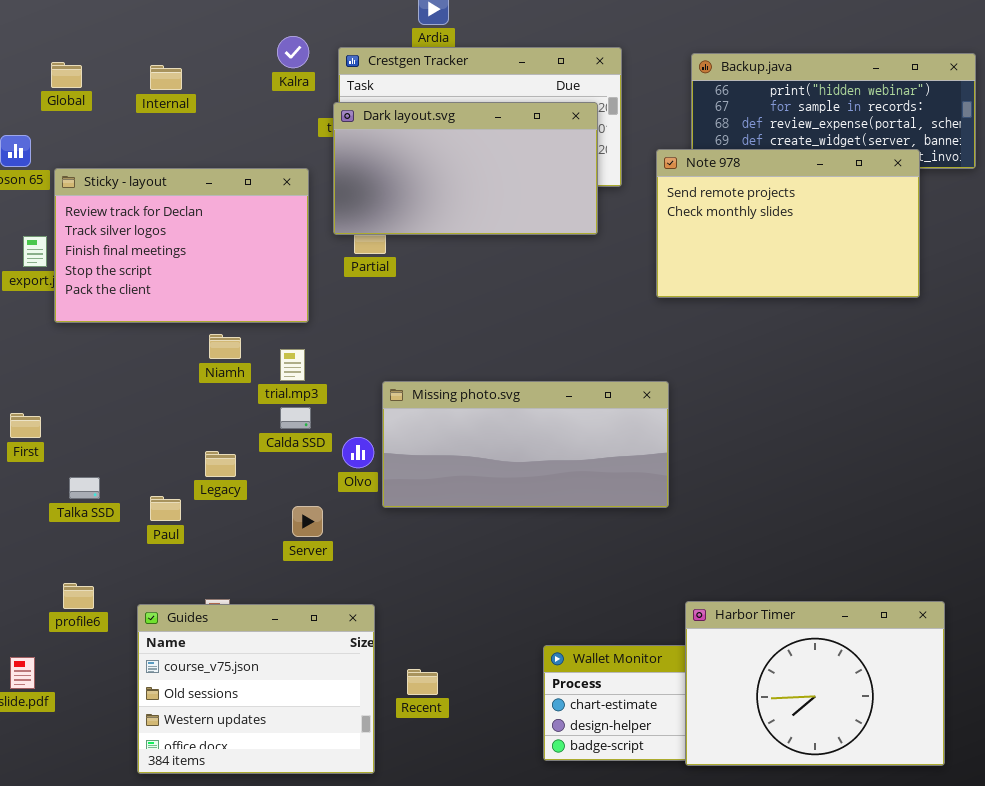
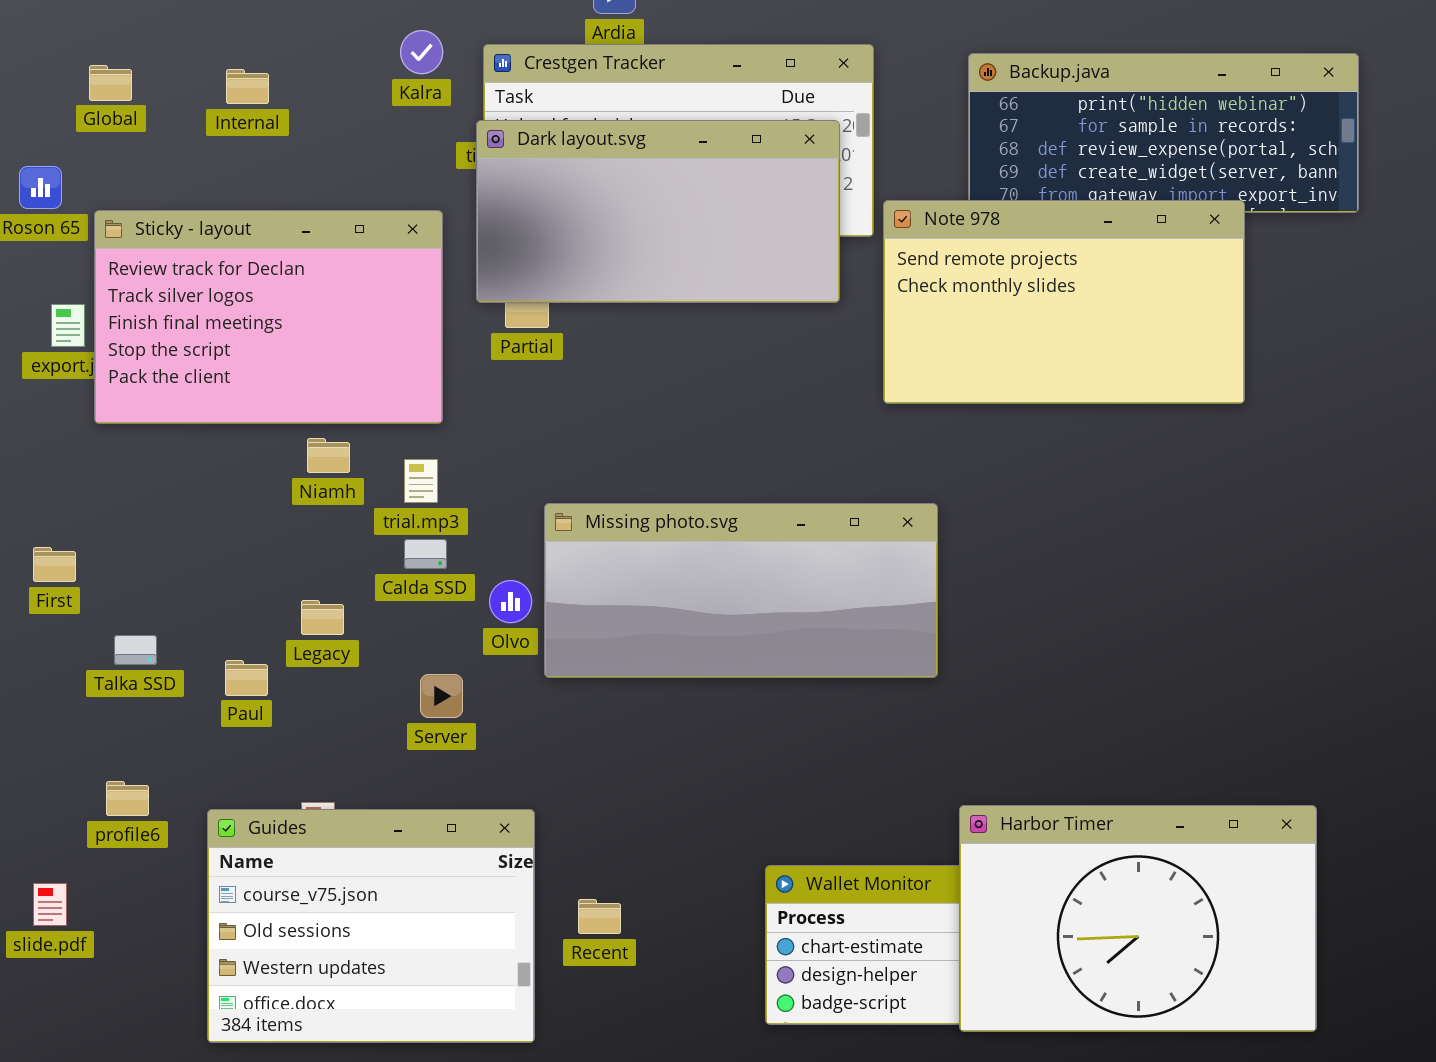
Note 978: [656,149,920,298] -> [883,200,1245,404], moved

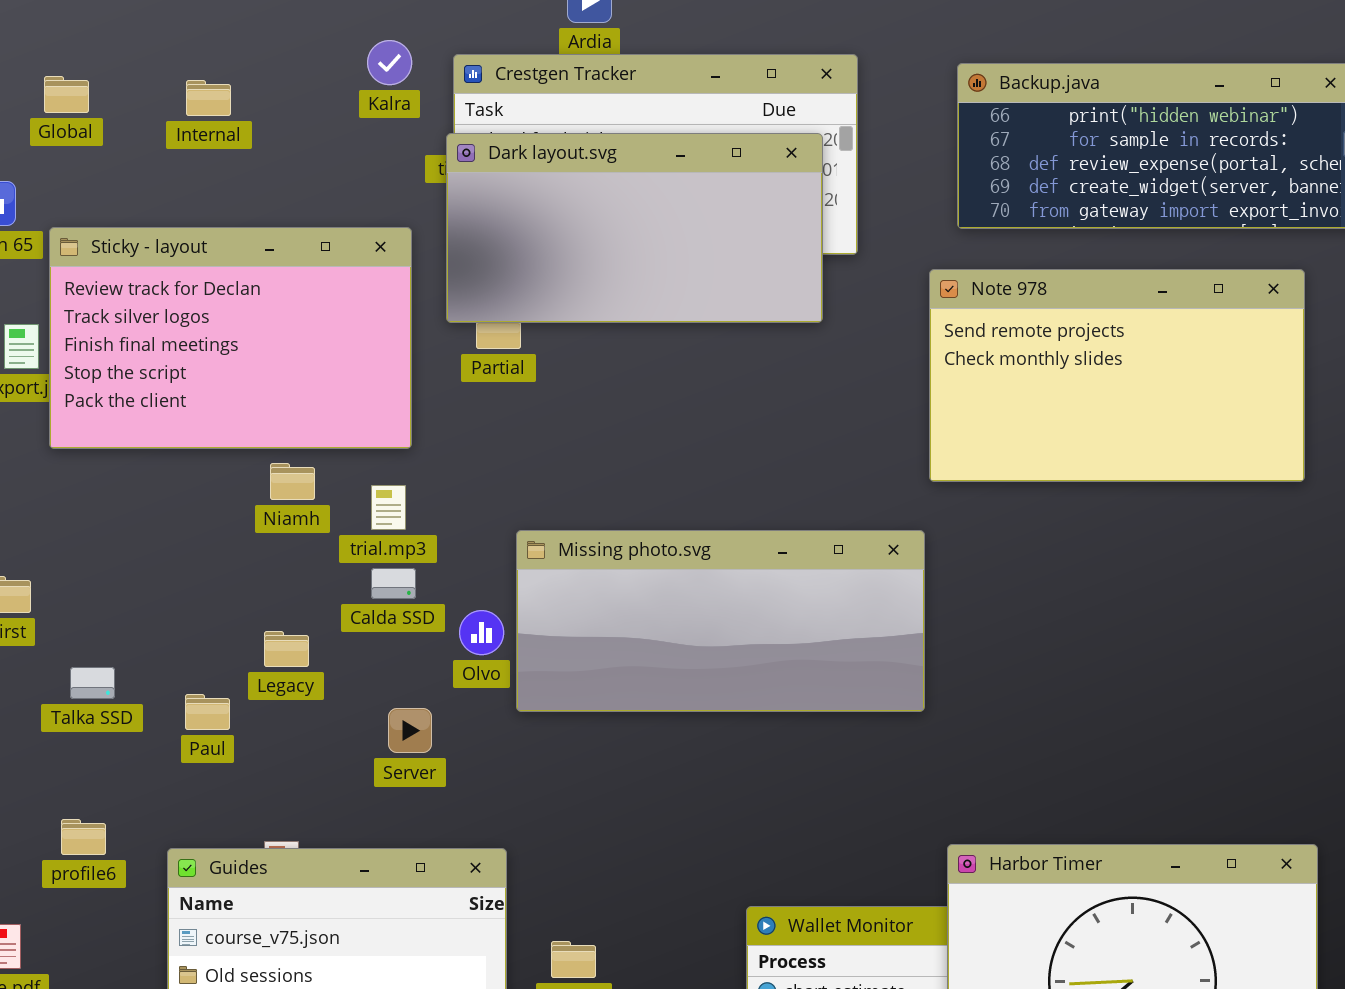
Note 978: [883,200,1245,404] -> [929,269,1305,482], moved

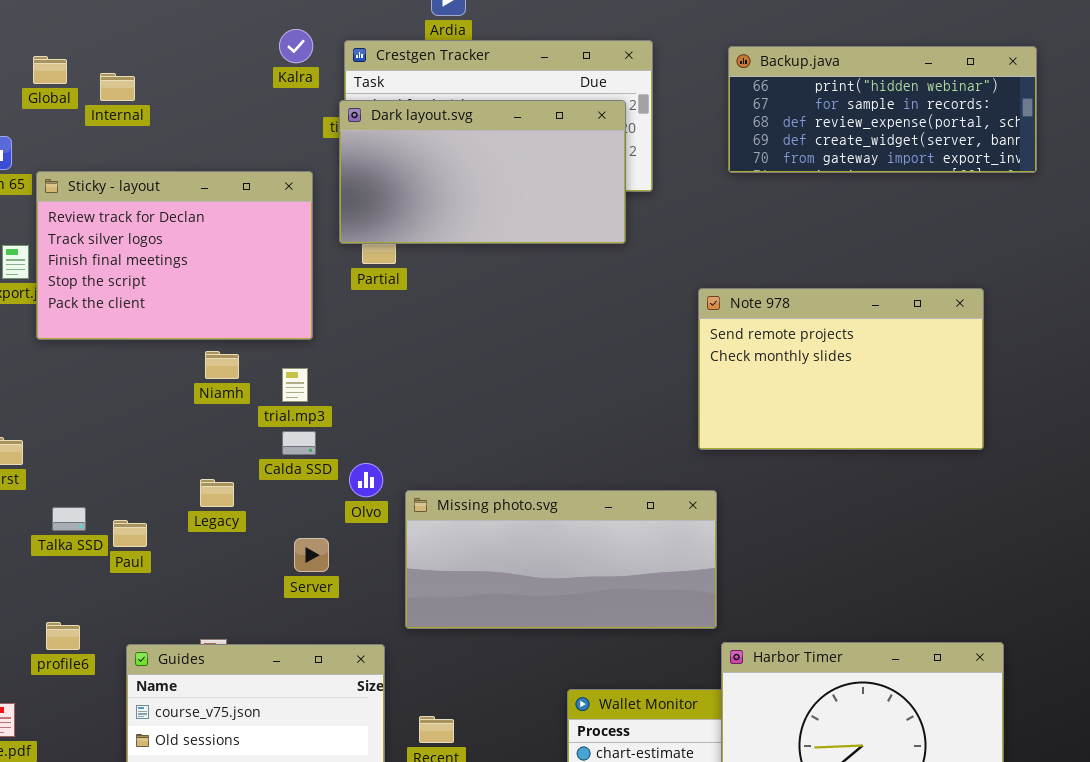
Internal: [186,80,231,116] -> [100,73,135,101], moved
Note 978: [929,269,1305,482] -> [698,288,984,450], moved
Missing photo.svg: [516,530,925,712] -> [405,490,717,629], moved
Paul: [185,694,230,730] -> [113,520,147,547], moved

